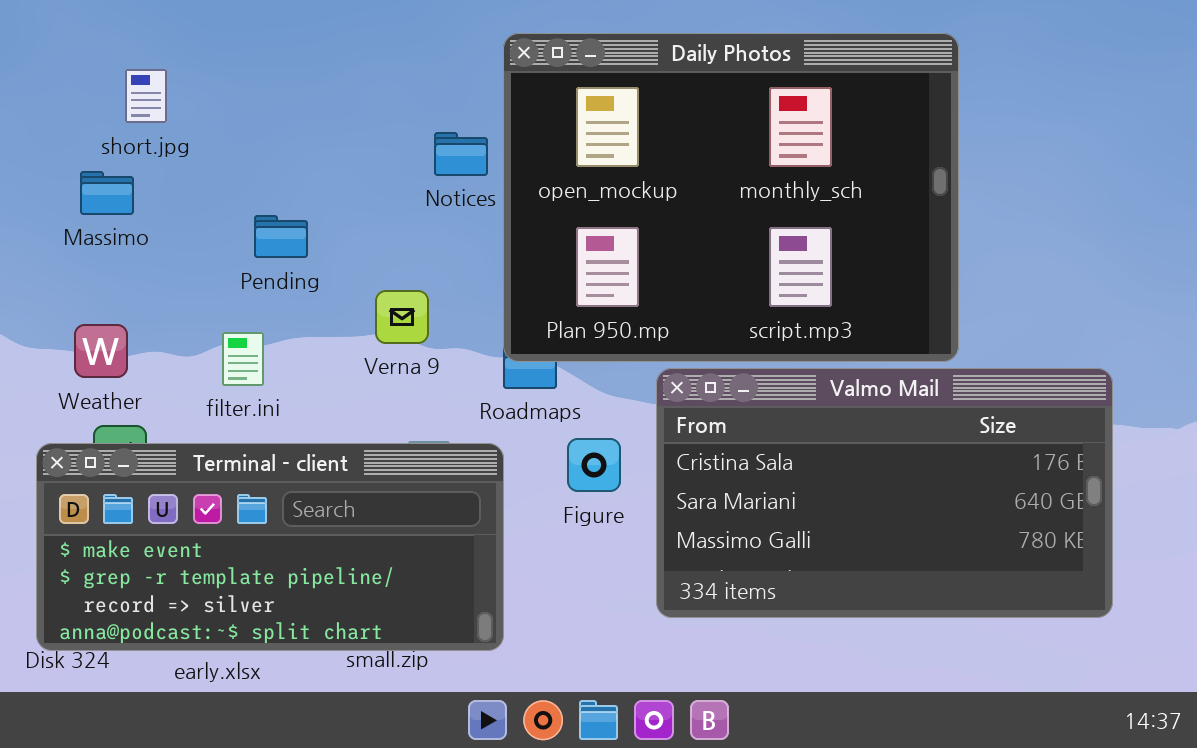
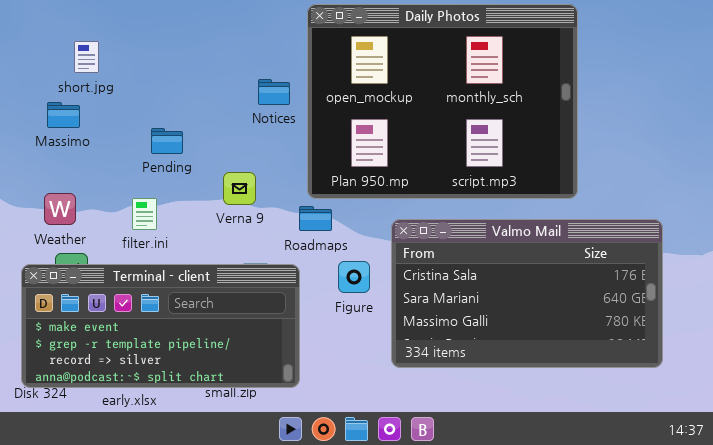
Daily Photos: [503,33,959,362] -> [307,4,578,199], moved

